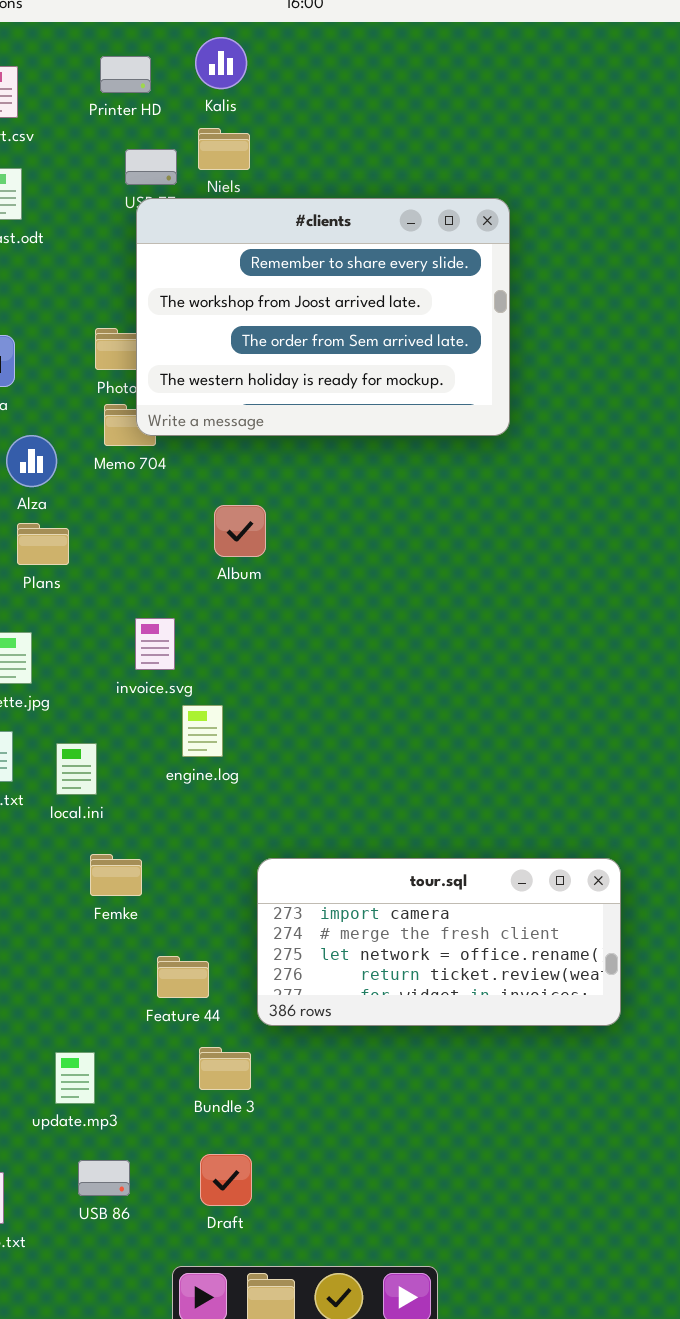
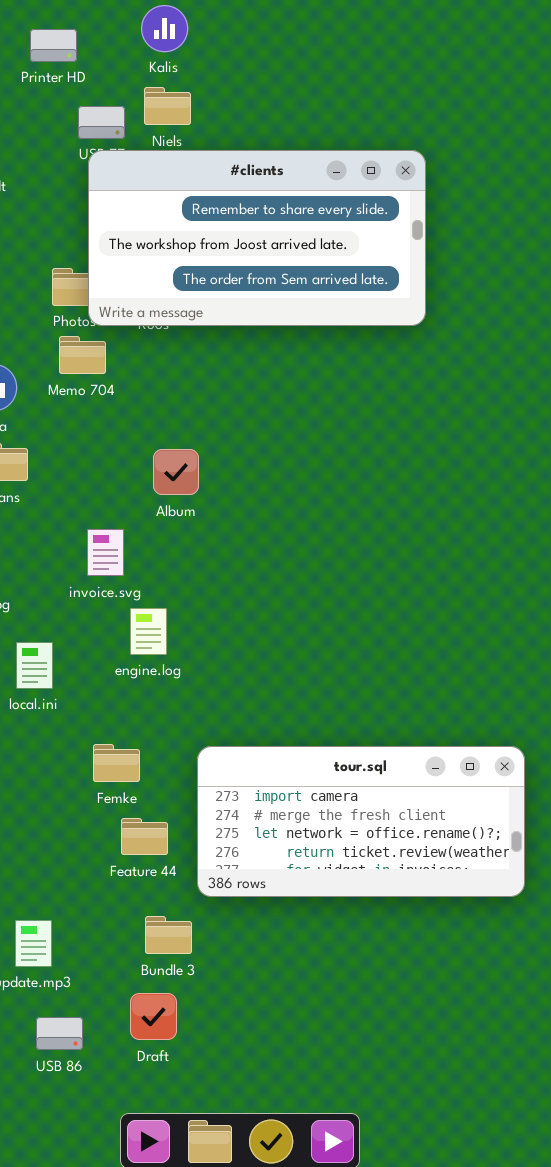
Printer HD: [100,56,151,93] -> [30,29,77,62], moved
#clients: [136,198,510,436] -> [88,150,426,326], resized
Album: [214,505,266,557] -> [153,449,199,495], moved
Femke: [90,854,142,896] -> [93,744,140,782], moved
Feature 44: [157,956,209,998] -> [121,818,168,855], moved
Draft: [200,1154,252,1206] -> [130,993,177,1040], moved

